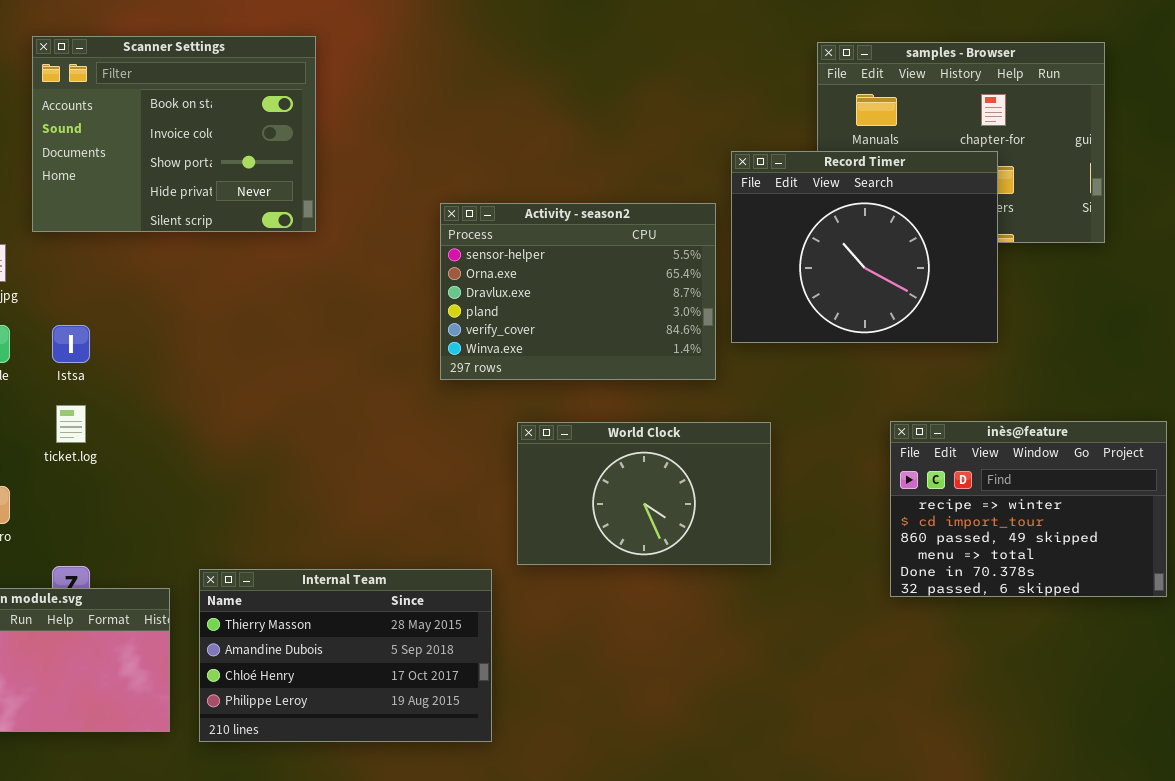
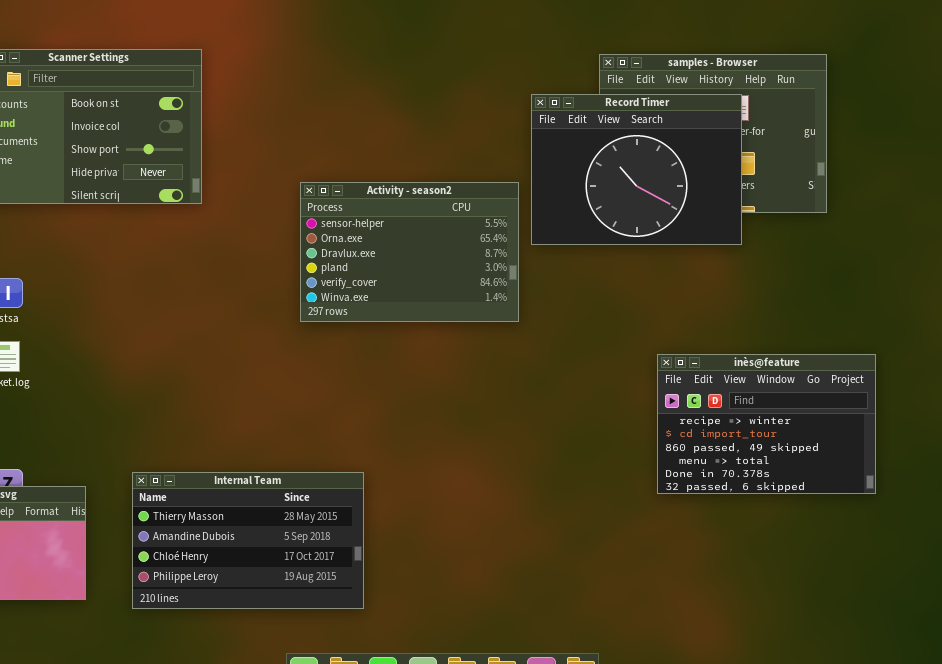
Record Timer: [731,151,998,343] -> [531,94,742,245], moved
World Clock: [517,422,771,565] -> none, closed
Internal Team: [199,569,492,742] -> [132,472,364,609], moved

